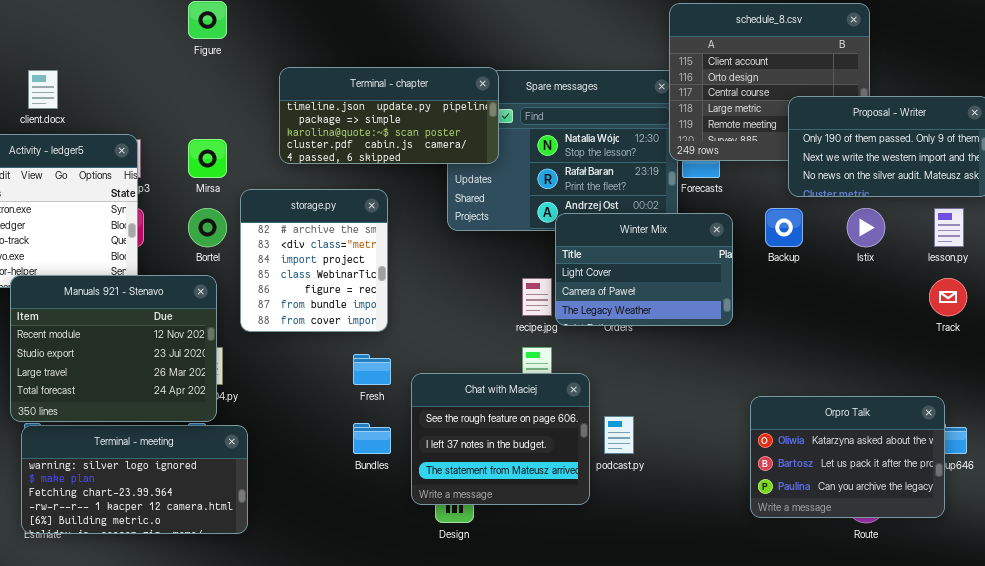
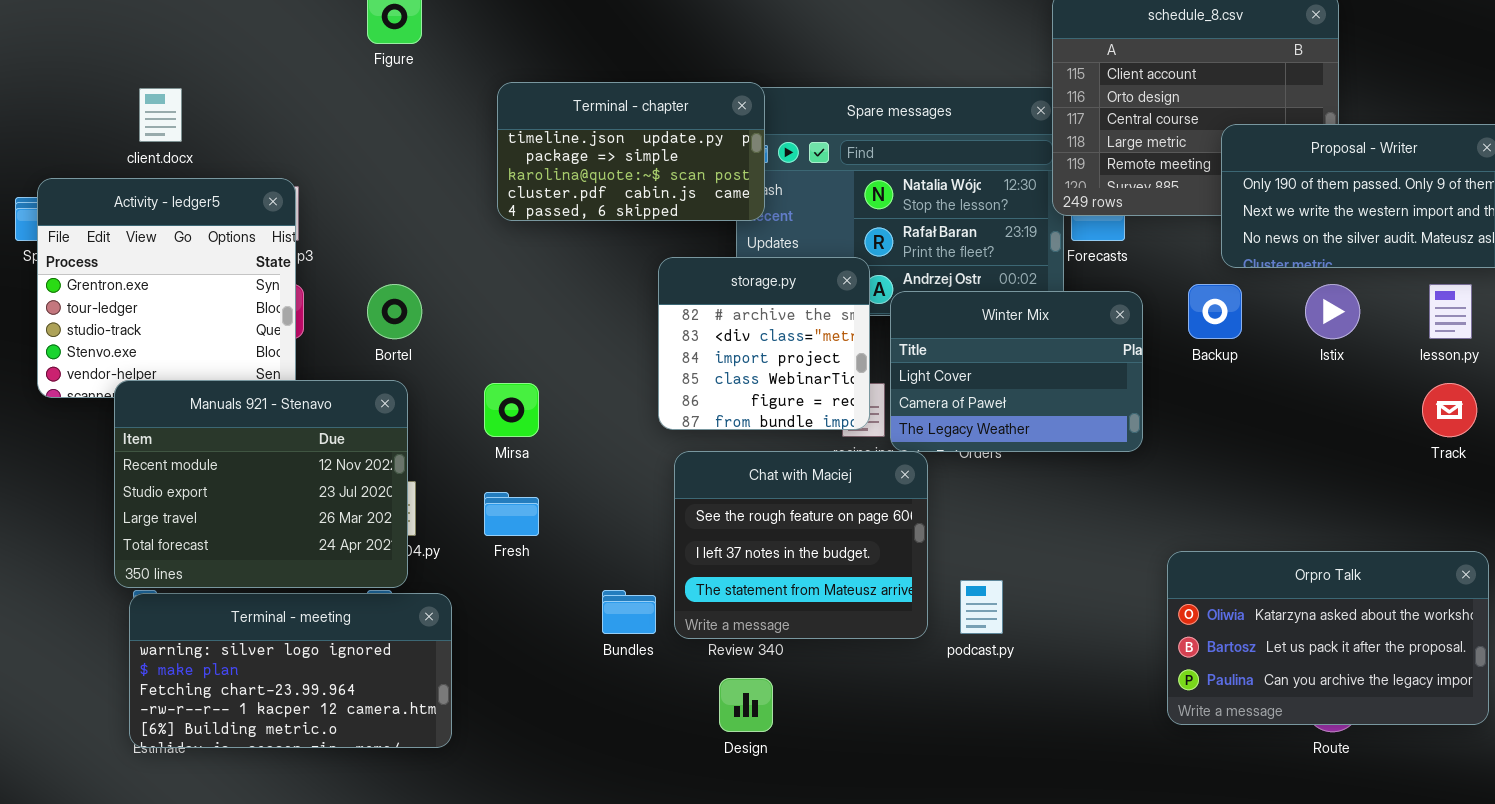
Terminal - chapter: [279,67,499,164] -> [497,82,765,221], resized
Mirsa: [188,139,227,178] -> [484,383,539,437], moved
storage.py: [240,189,388,332] -> [658,257,870,430], moved, resized
Fresh: [353,354,391,385] -> [484,492,539,536], moved
Chat with Maciej: [411,373,590,505] -> [674,451,928,639], moved
Orpro Talk: [750,396,945,518] -> [1167,551,1489,725], resized

